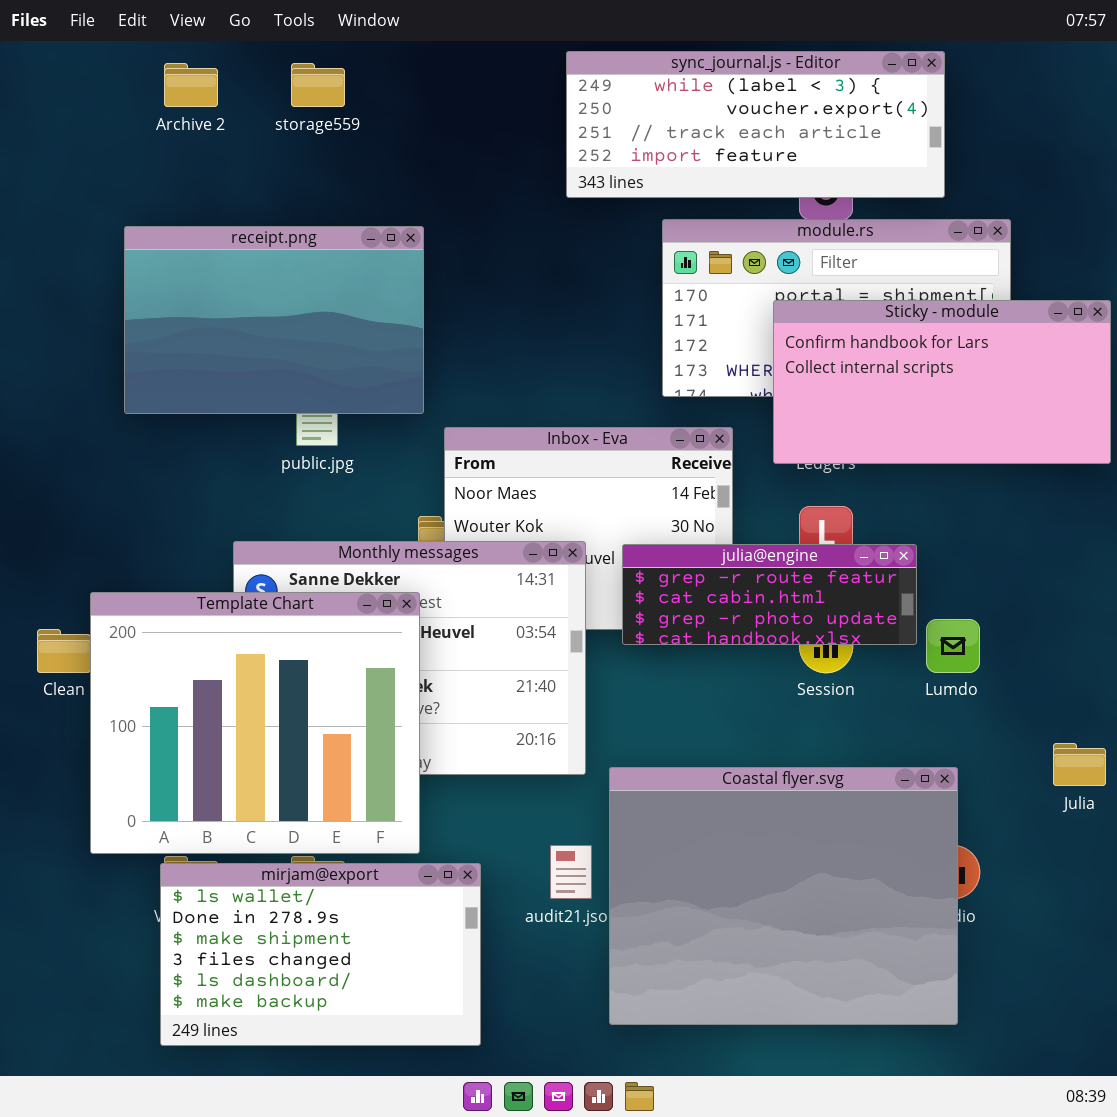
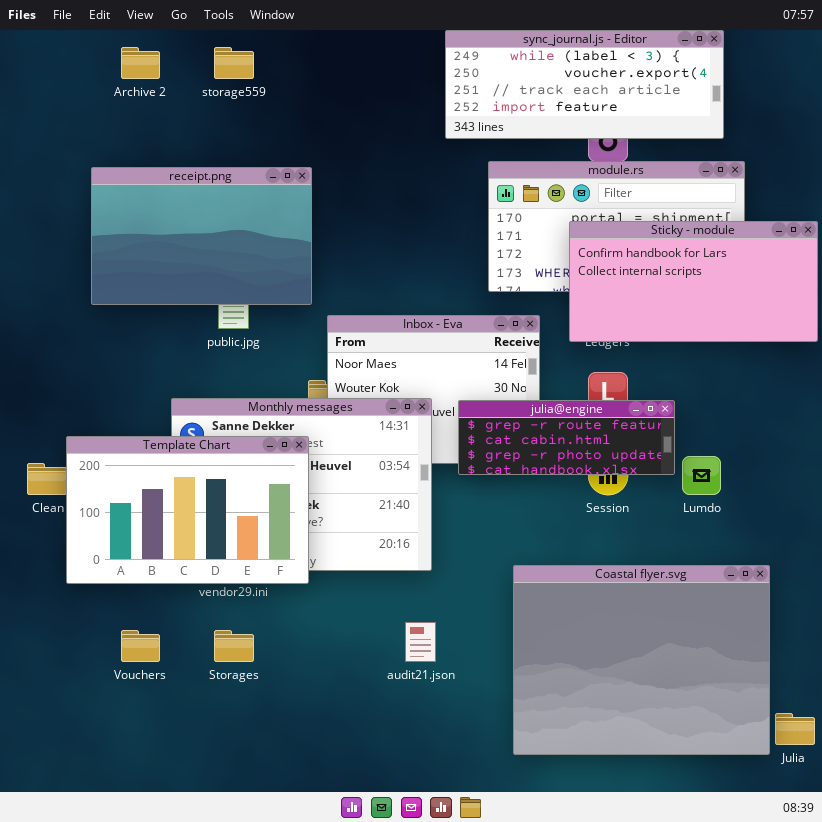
sync_journal.js - Editor: [566,51,945,198] -> [445,30,724,139], moved
Template Chart: [90,592,420,854] -> [66,436,309,584], resized
Julia: [1053,743,1106,786] -> [775,713,815,745], moved
Coastal flyer.svg: [609,767,958,1025] -> [513,565,770,755], moved
mirjam@export: [160,863,481,1046] -> none, closed

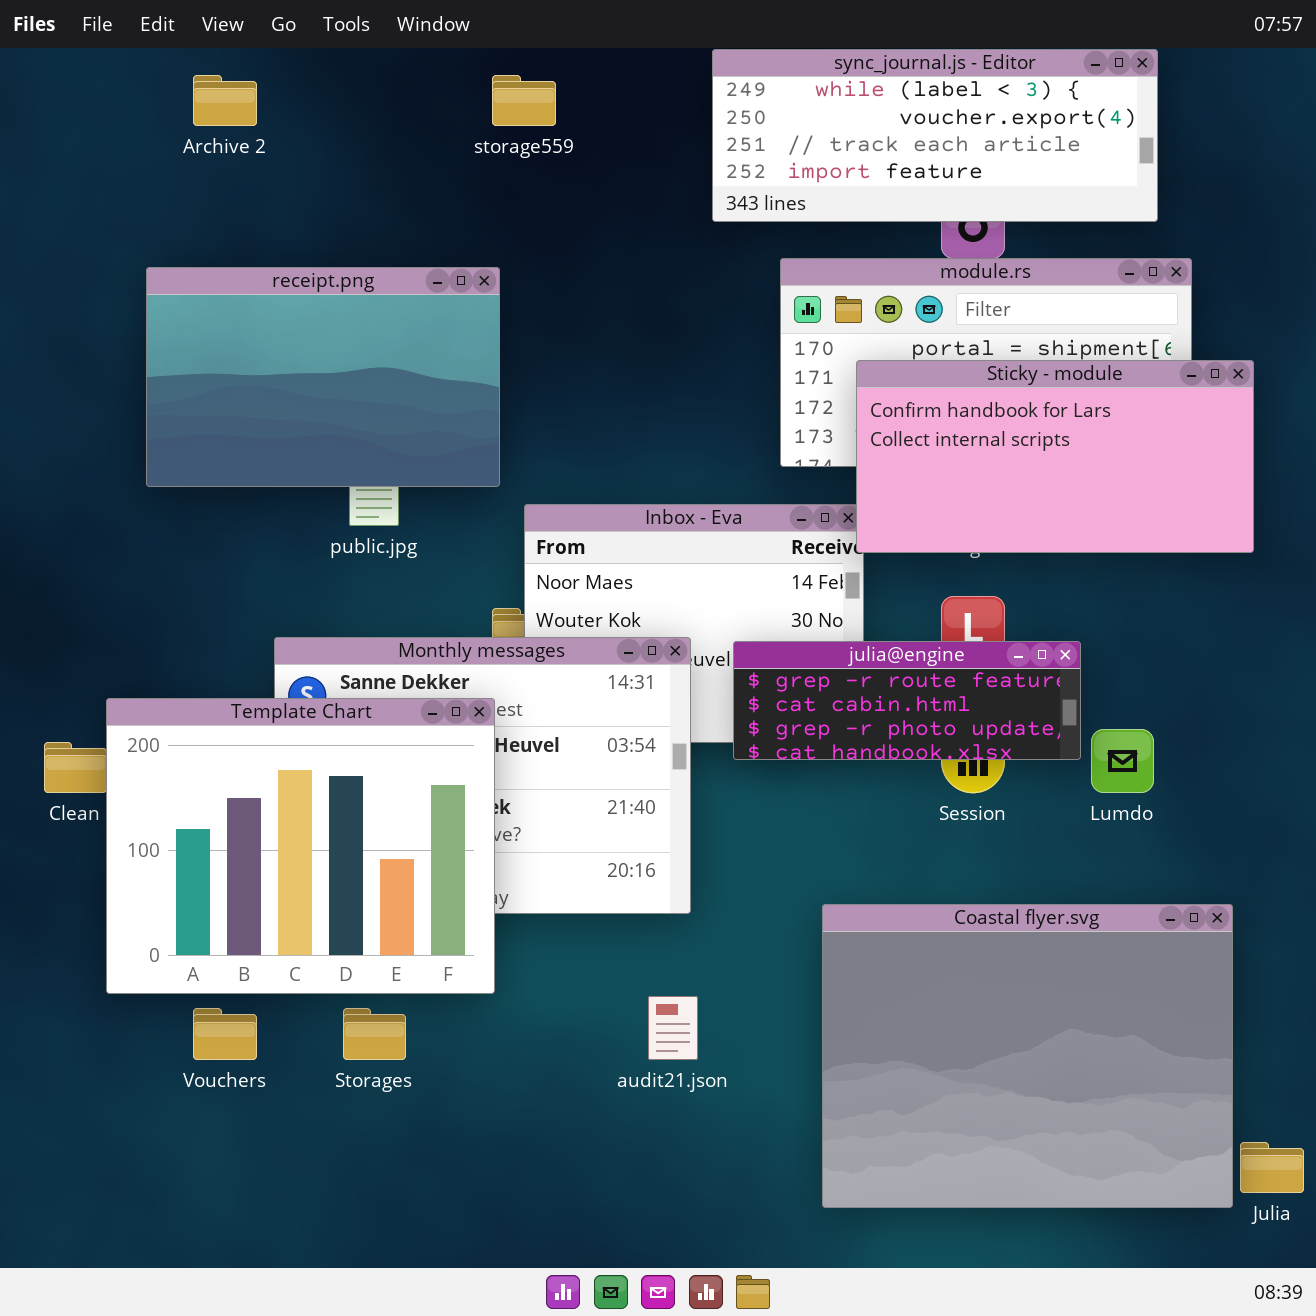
storage559: [214,47,254,79] -> [492,75,556,126], moved
Sticky - module: [569,221,818,342] -> [856,360,1254,553], moved
Template Chart: [66,436,309,584] -> [106,698,495,994], resized

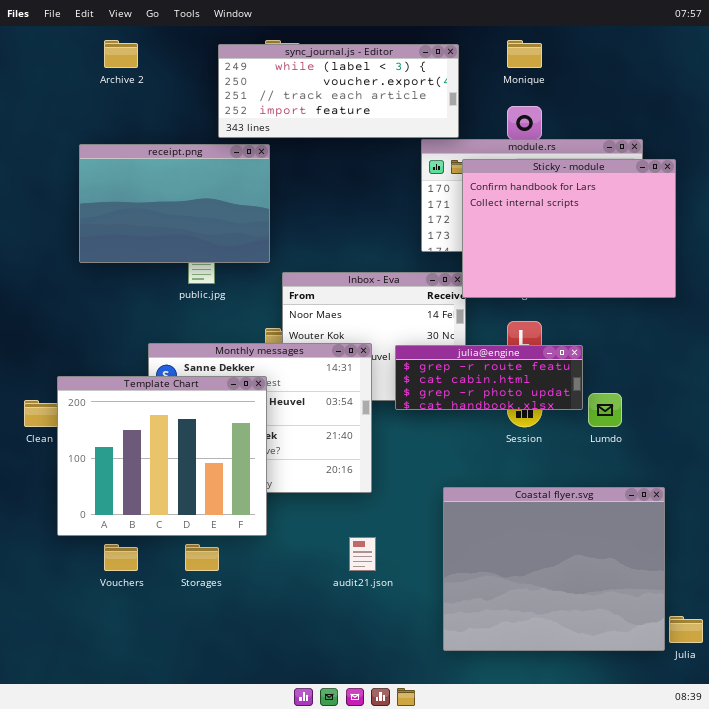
sync_journal.js - Editor: [712,49,1158,222] -> [218,44,459,138], moved
Sticky - module: [856,360,1254,553] -> [462,159,676,298], resized

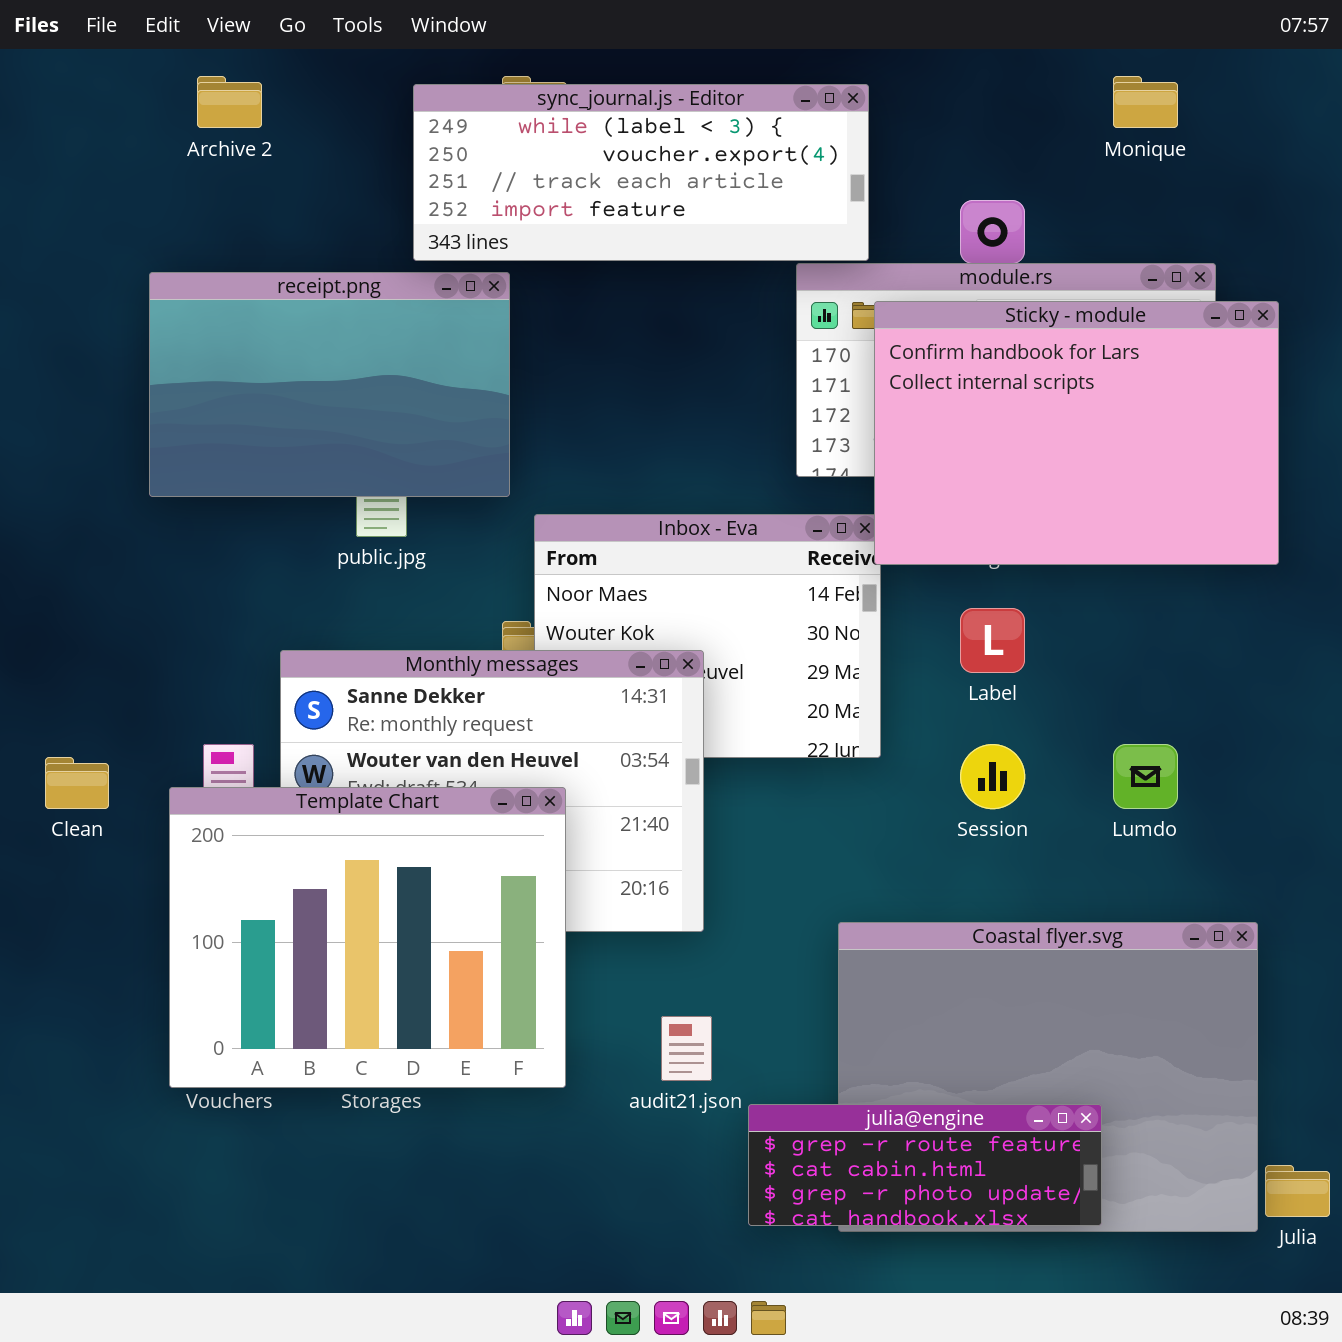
Monique: [507,40,542,68] -> [1113,76,1178,128], moved
julia@engine: [395,345,583,410] -> [748,1104,1102,1226], moved
Template Chart: [57,376,267,536] -> [169,787,566,1088], moved

